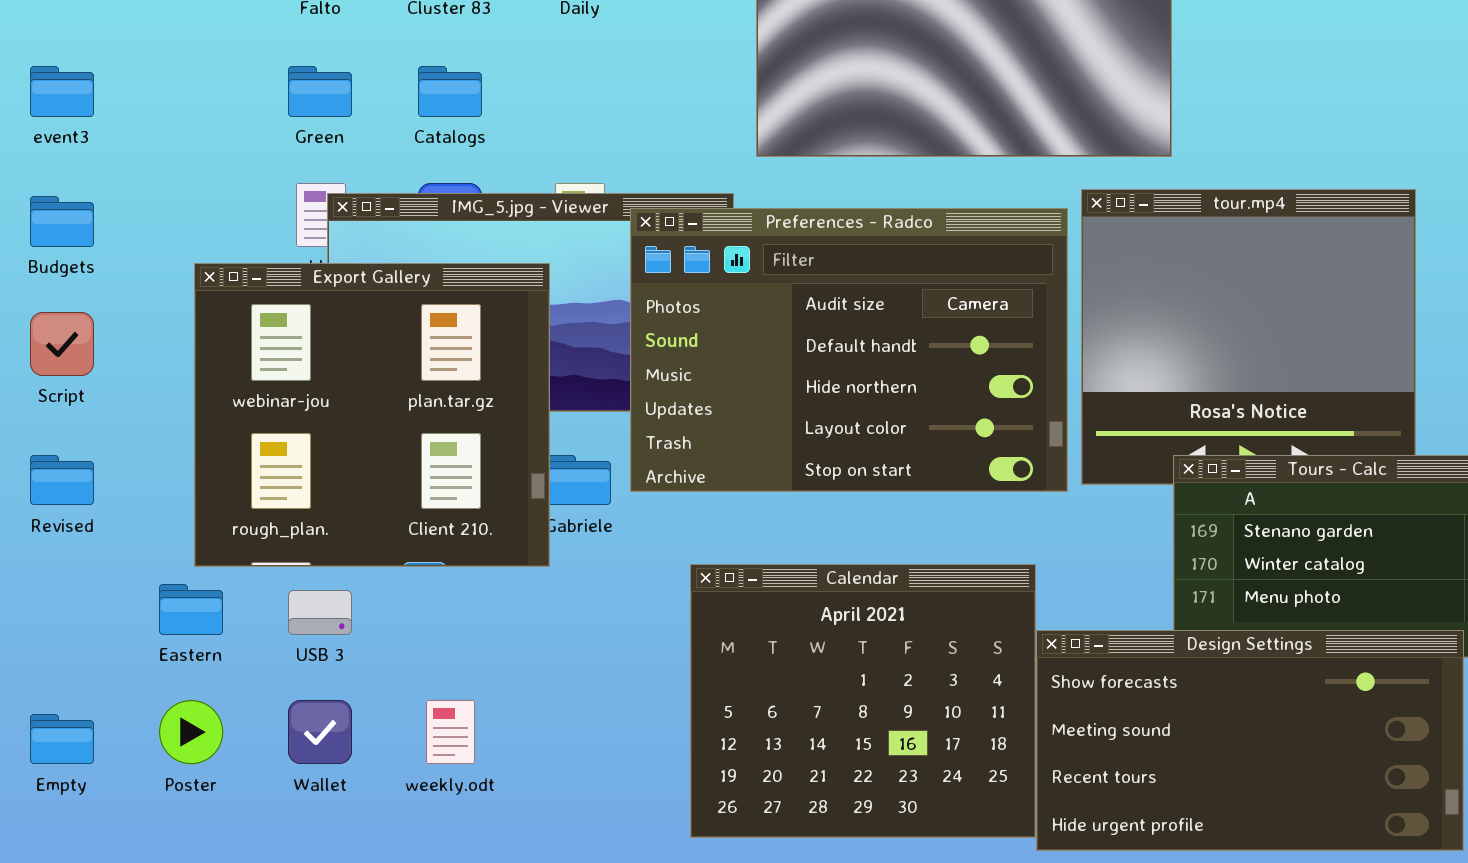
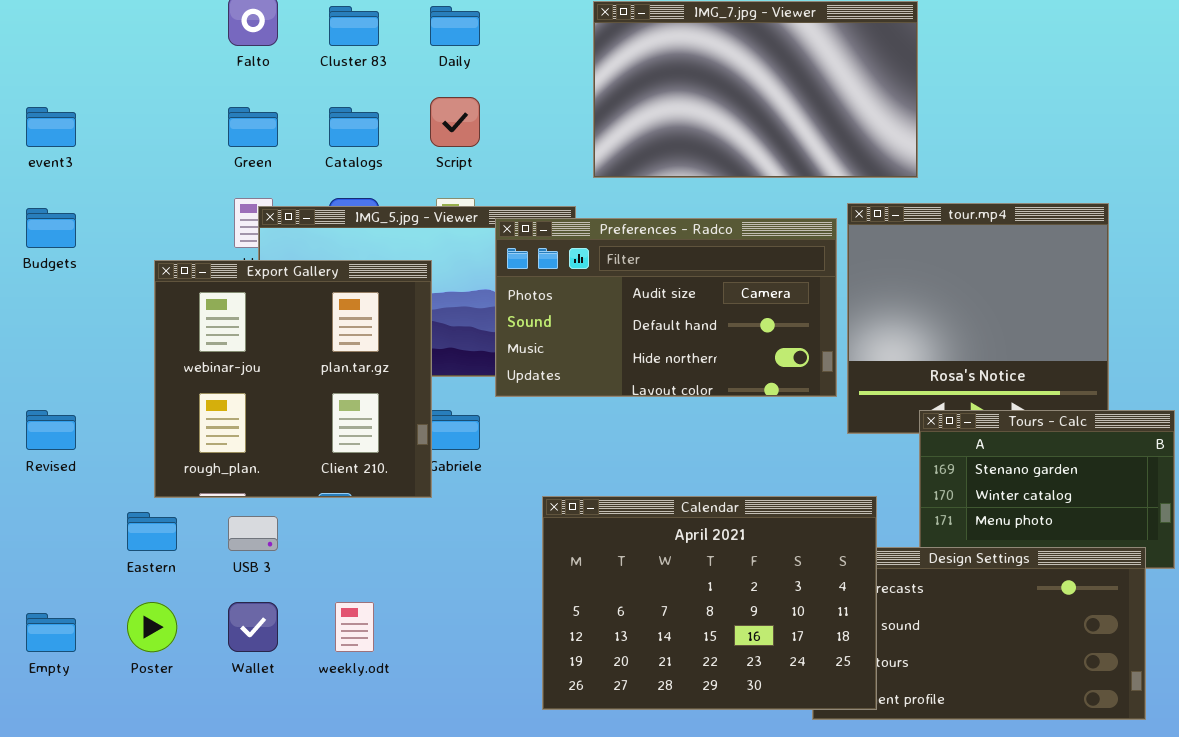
Preferences - Radco: [630,208,1068,492] -> [495,218,837,397], resized
Script: [30,312,94,376] -> [430,97,480,147], moved
Calendar: [690,564,1036,838] -> [542,496,877,710], resized

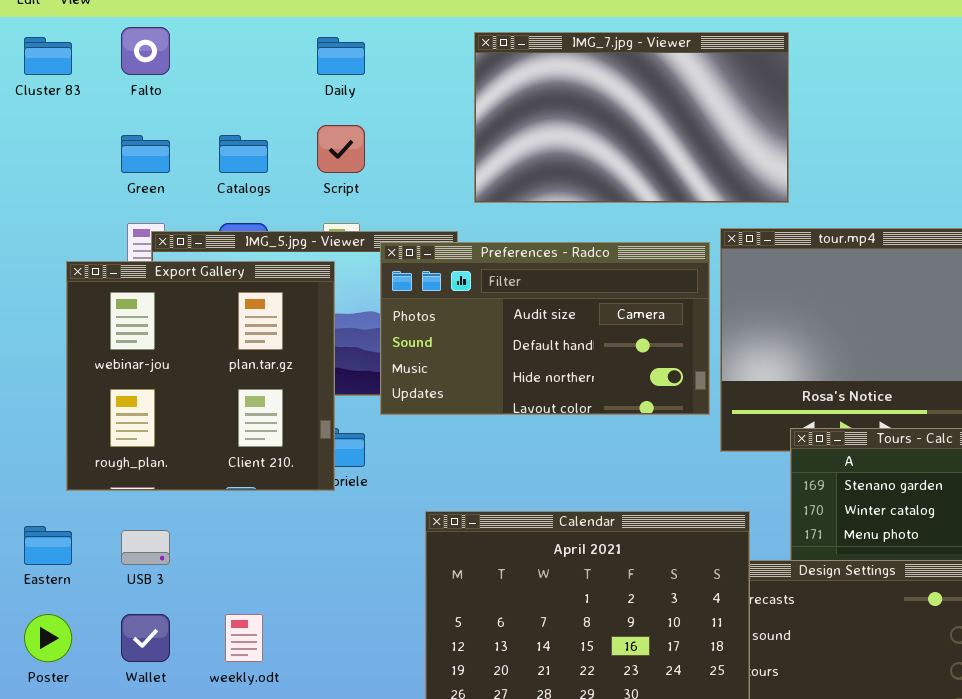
Cluster 83: [329,6,379,46] -> [24,37,72,75], moved
Export Gallery: [154,260,432,498] -> [66,261,335,491], moved

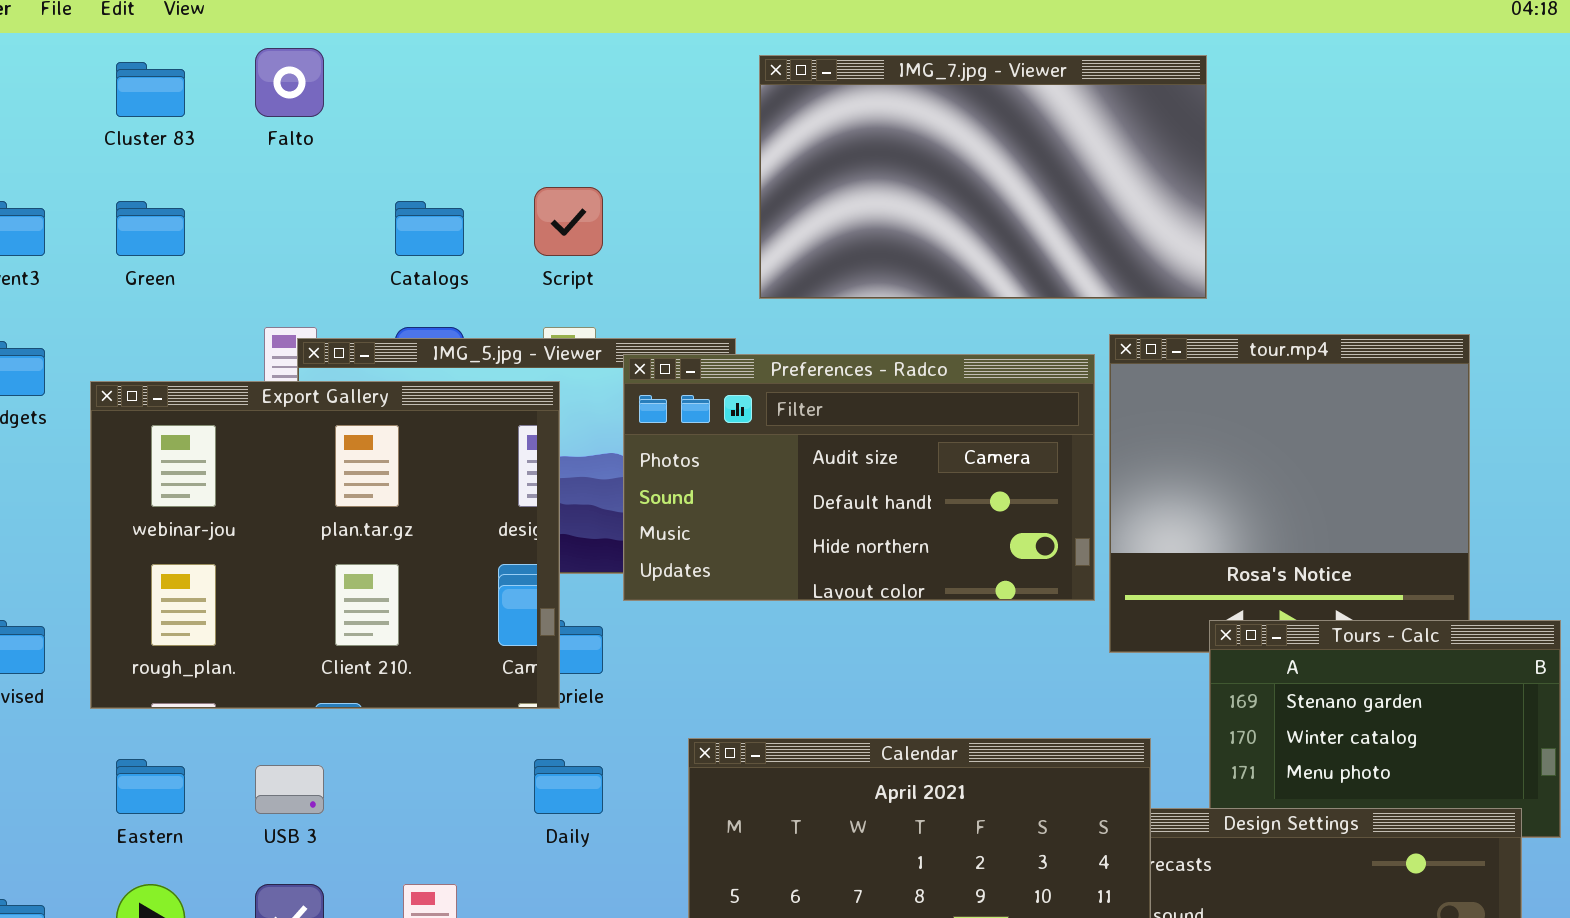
Daily: [317,37,365,75] -> [534,759,603,814], moved
Green: [121,135,170,173] -> [116,201,185,256], moved
Export Gallery: [66,261,335,491] -> [90,381,560,709], resized

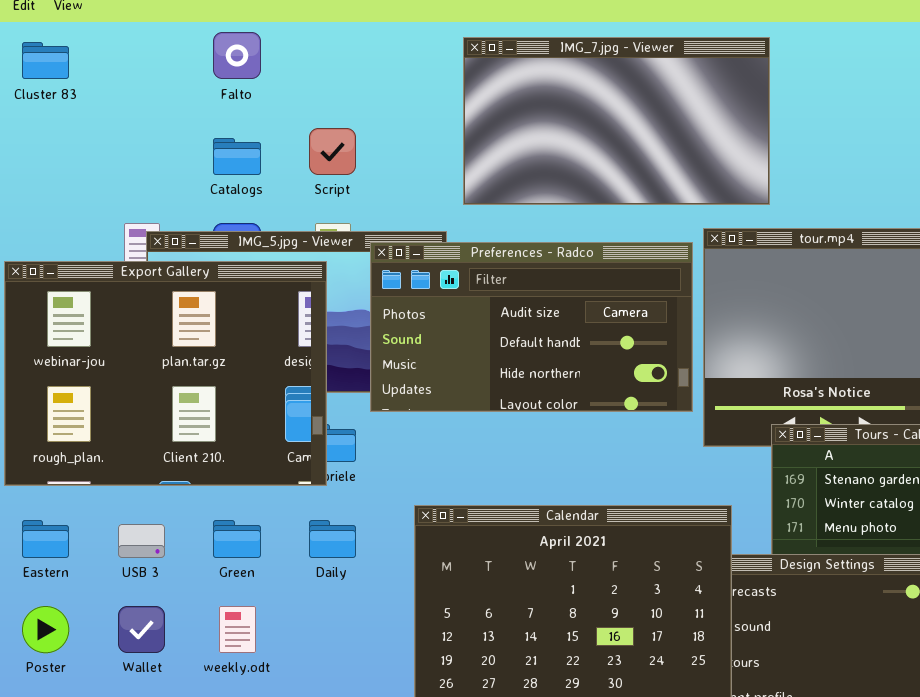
Falto: [255,48,324,117] -> [213,32,261,79], moved
Green: [116,201,185,256] -> [213,520,261,558], moved

